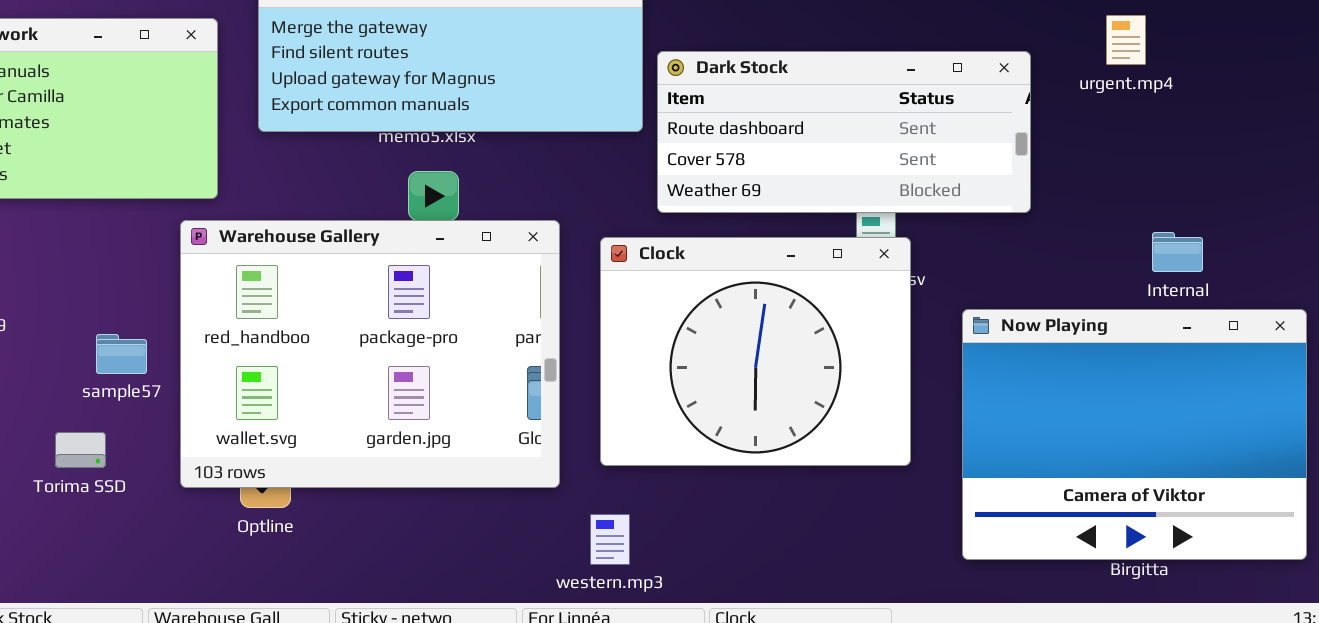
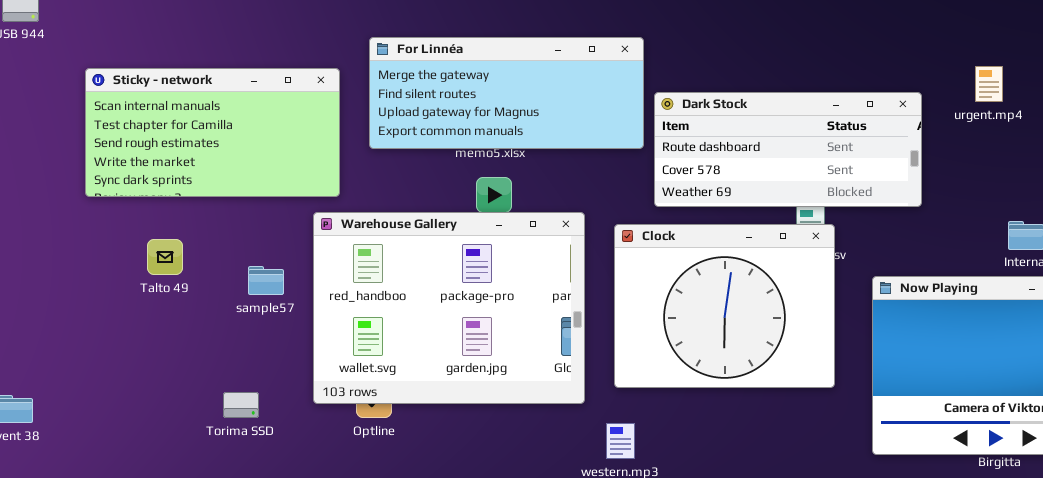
sample57: [96,334,147,374] -> [248,266,284,295], moved
Torima SSD: [55,432,106,468] -> [223,392,259,418], moved

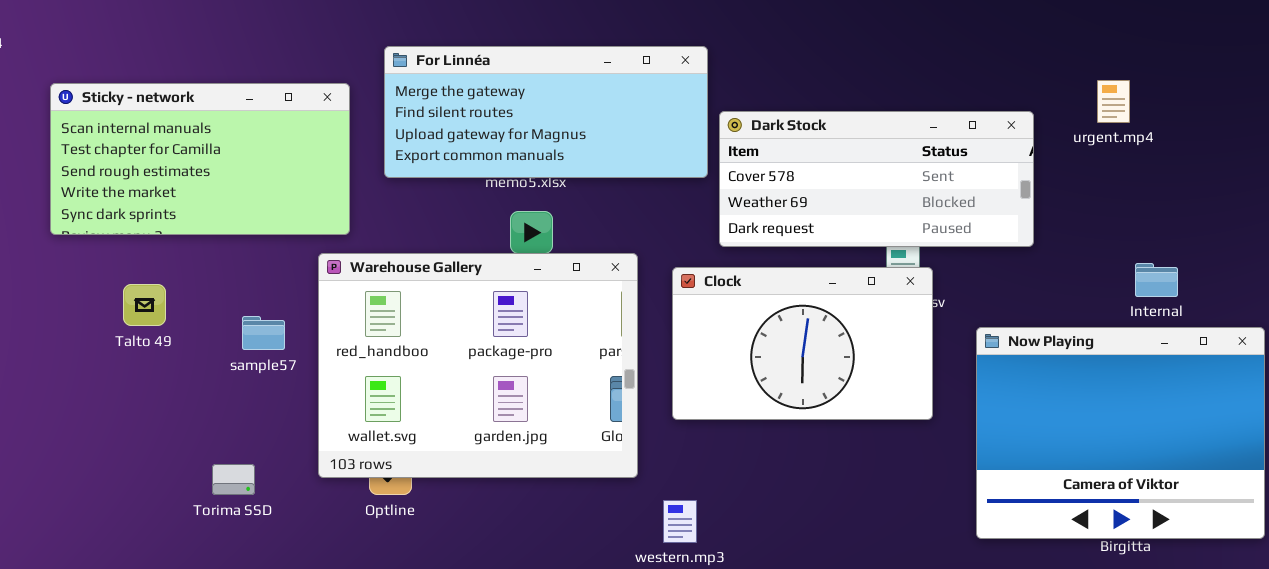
Dark Stock: [654,92,922,207] -> [719,111,1034,247], scrolled down 1 row
Clock: [614,224,835,388] -> [672,267,933,420], resized

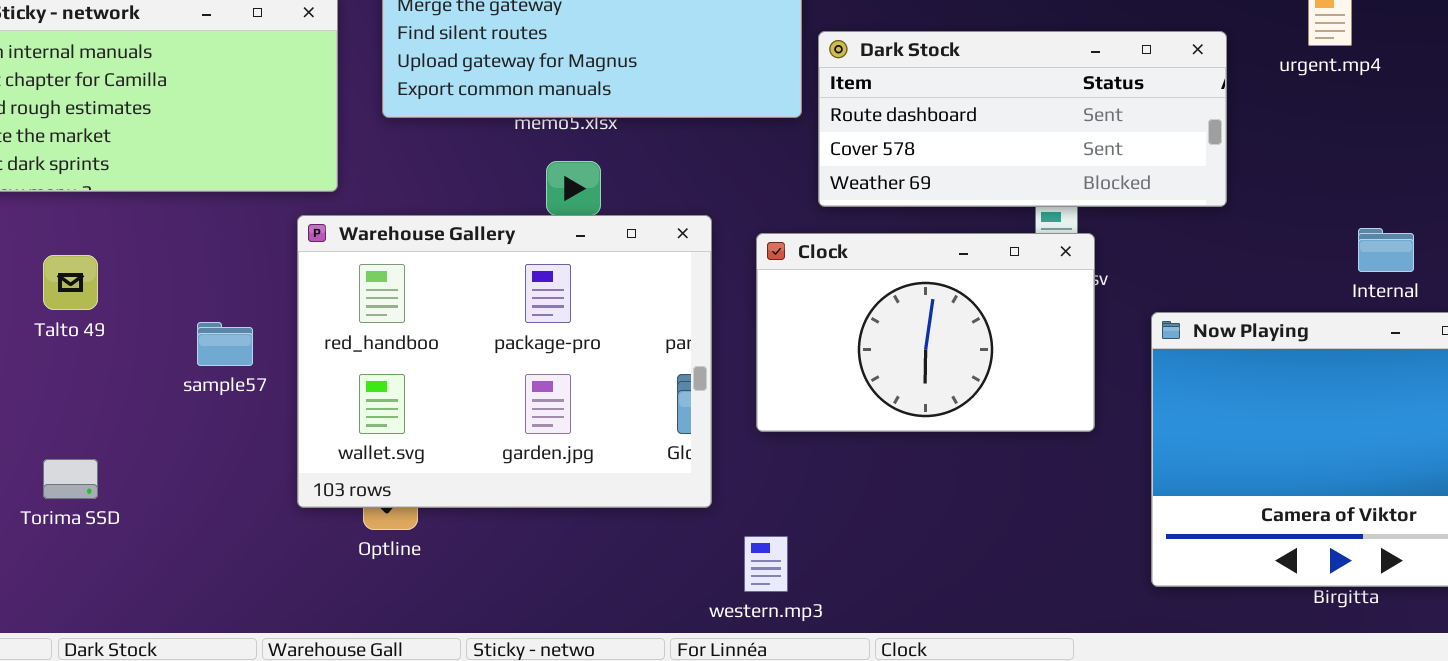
Dark Stock: [719,111,1034,247] -> [818,31,1227,207], scrolled up 1 row
sample57: [242,316,285,350] -> [197,322,253,366], moved
Torima SSD: [212,464,255,495] -> [43,459,98,499], moved

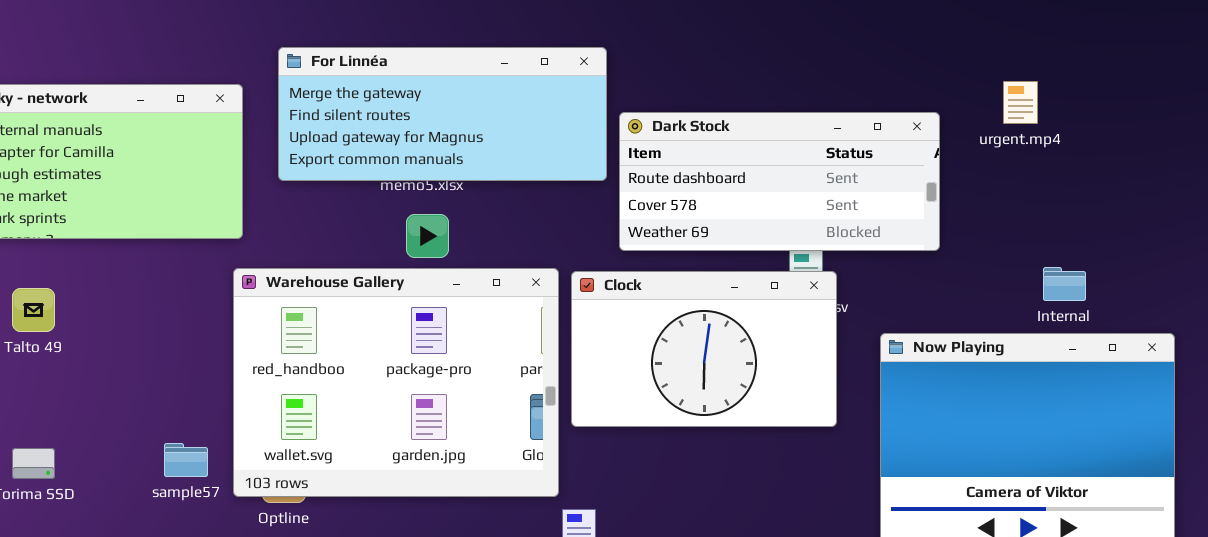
Warehouse Gallery: [297,215,712,508] -> [233,268,559,497], moved
sample57: [197,322,253,366] -> [164,443,208,477], moved

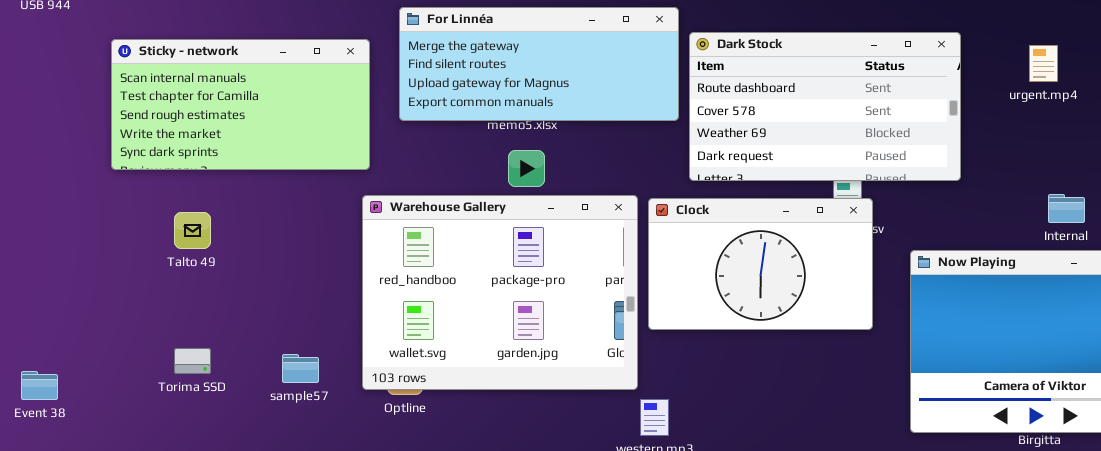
urgent.mp4: [1003,81,1038,124] -> [1029,45,1058,82], moved
Dark Stock: [619,112,940,251] -> [689,32,961,181], resized
sample57: [164,443,208,477] -> [282,354,319,383], moved

